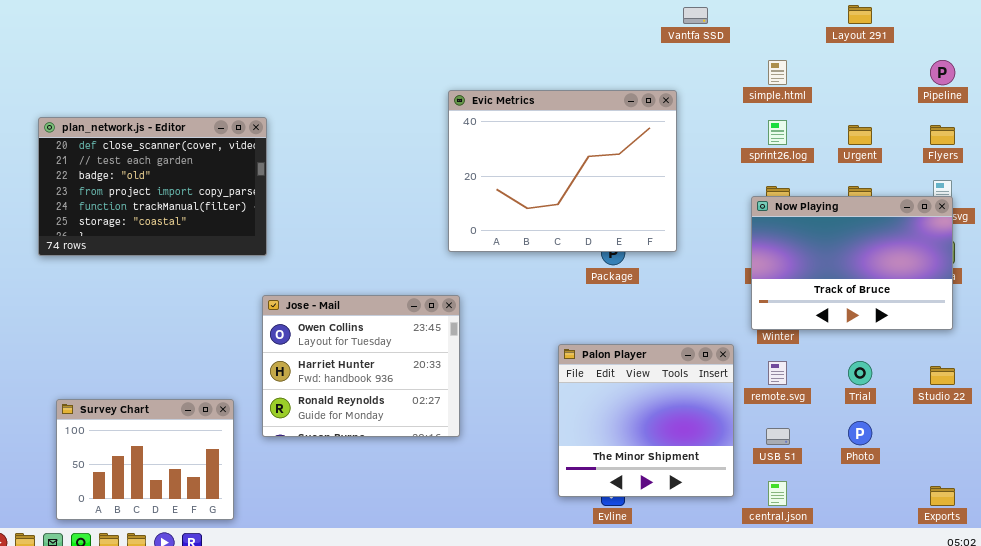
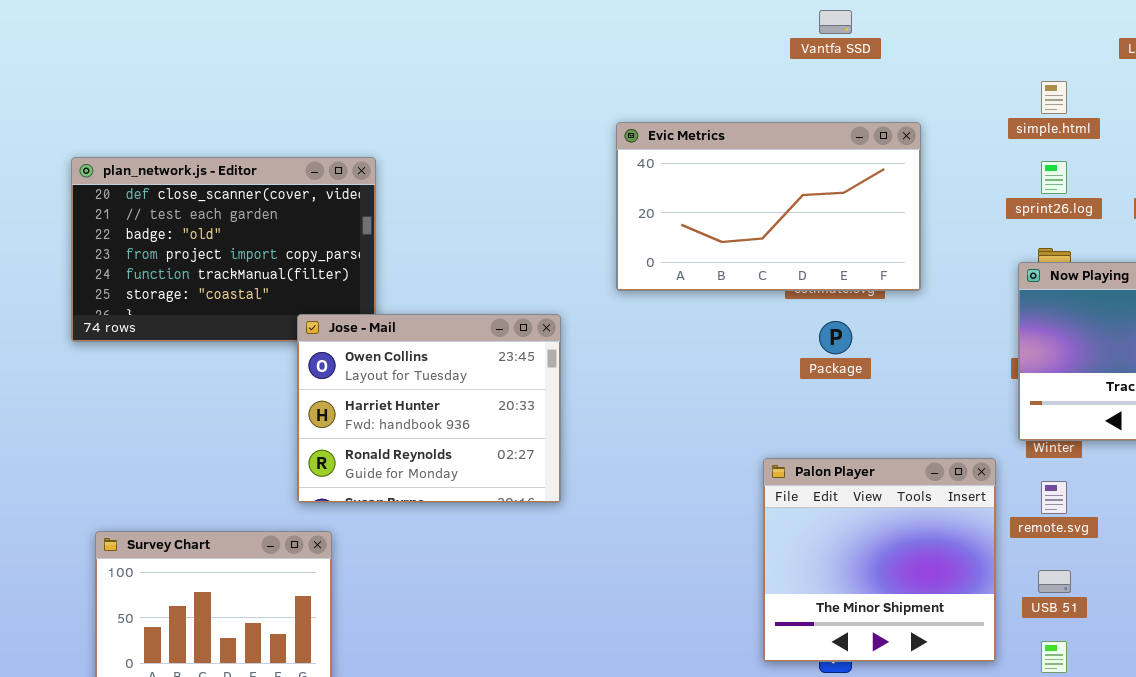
Vantfa SSD: [683,7,708,24] -> [819,10,852,34], moved
Evic Metrics: [448,90,677,252] -> [616,122,921,291], resized
Jose - Mail: [262,295,460,437] -> [297,314,561,503], moved

